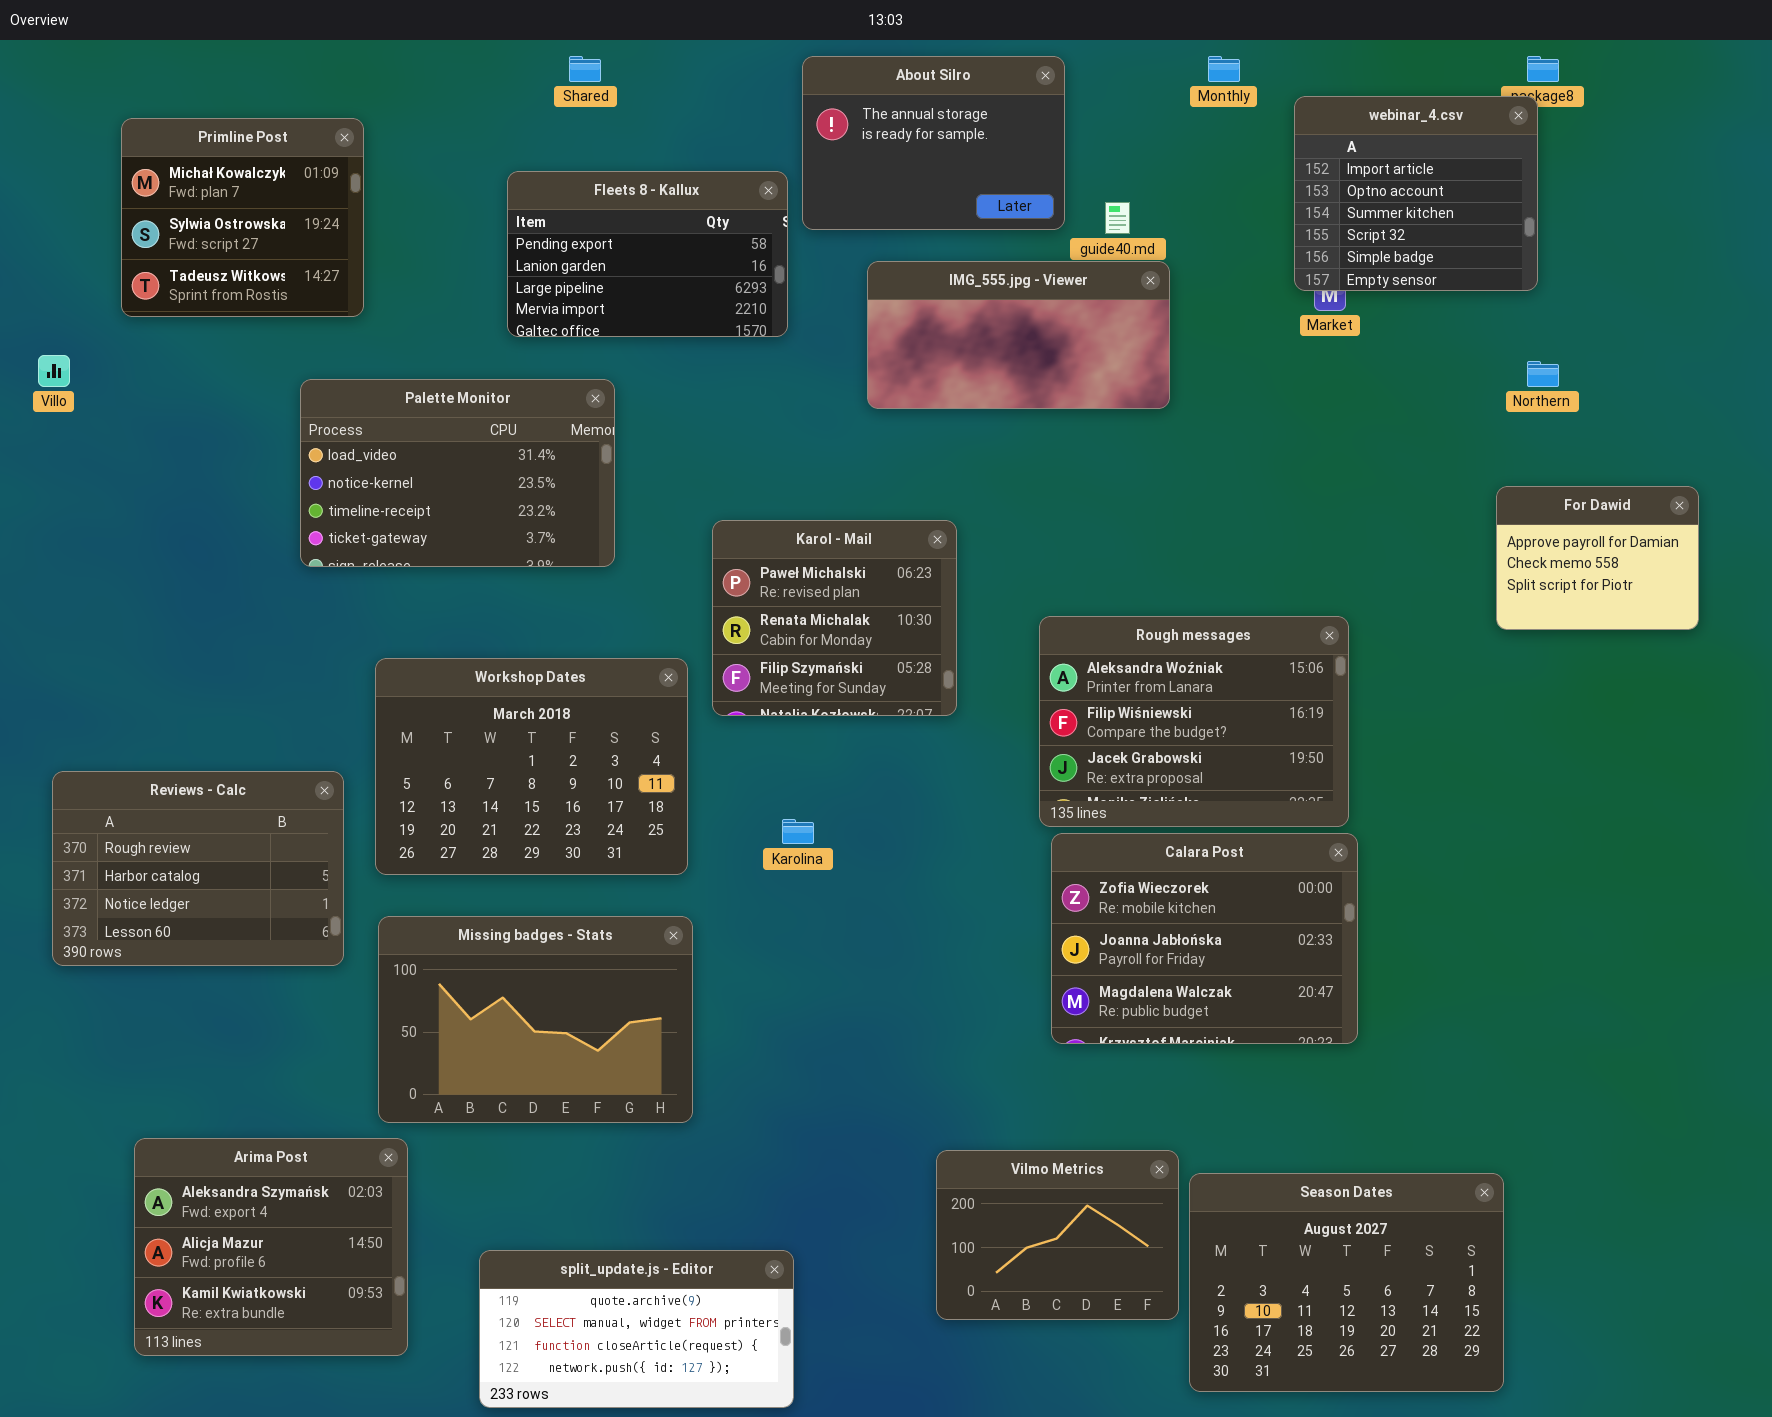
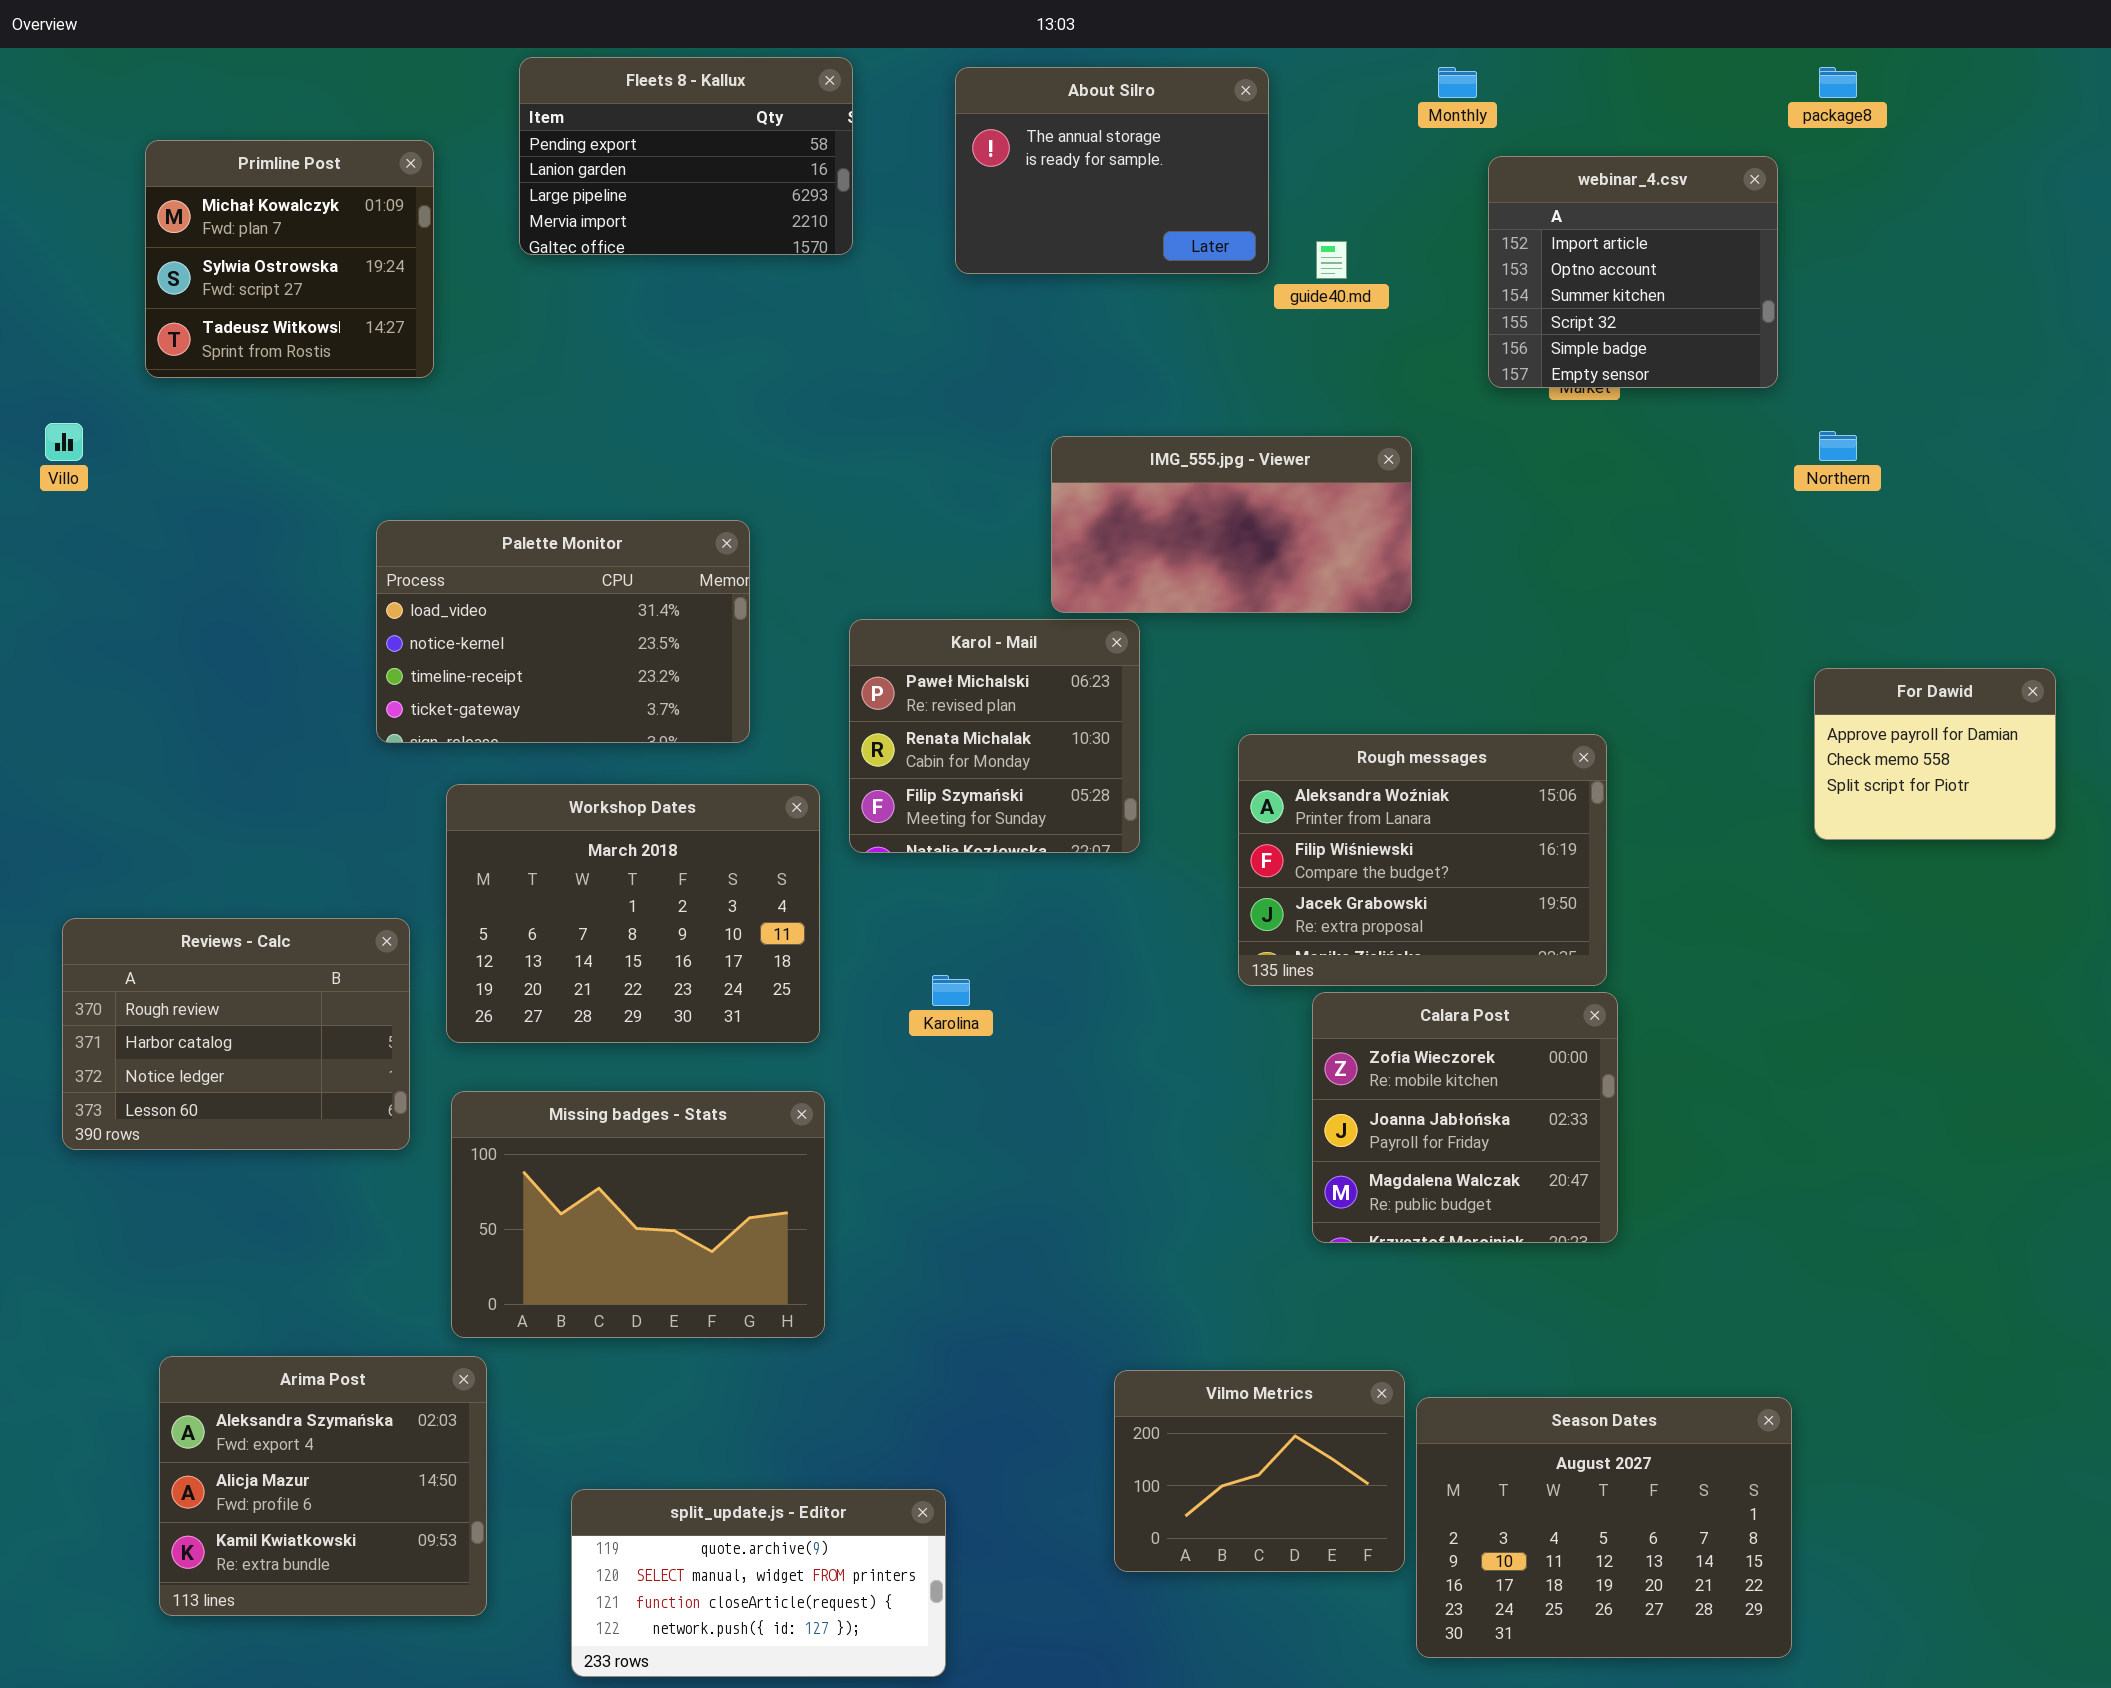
webinar_4.csv: [1294,96,1538,291] -> [1488,156,1778,388], moved
Fleets 8 - Kallux: [507,171,788,337] -> [519,57,853,255], moved
IMG_555.jpg - Viewer: [867,261,1170,409] -> [1051,436,1412,613], moved
Palette Monitor: [300,379,615,567] -> [376,520,750,743], moved
For Dawid: [1496,486,1699,630] -> [1814,668,2056,840], moved
Calara Post: [1051,833,1358,1044] -> [1312,992,1618,1243], resized

